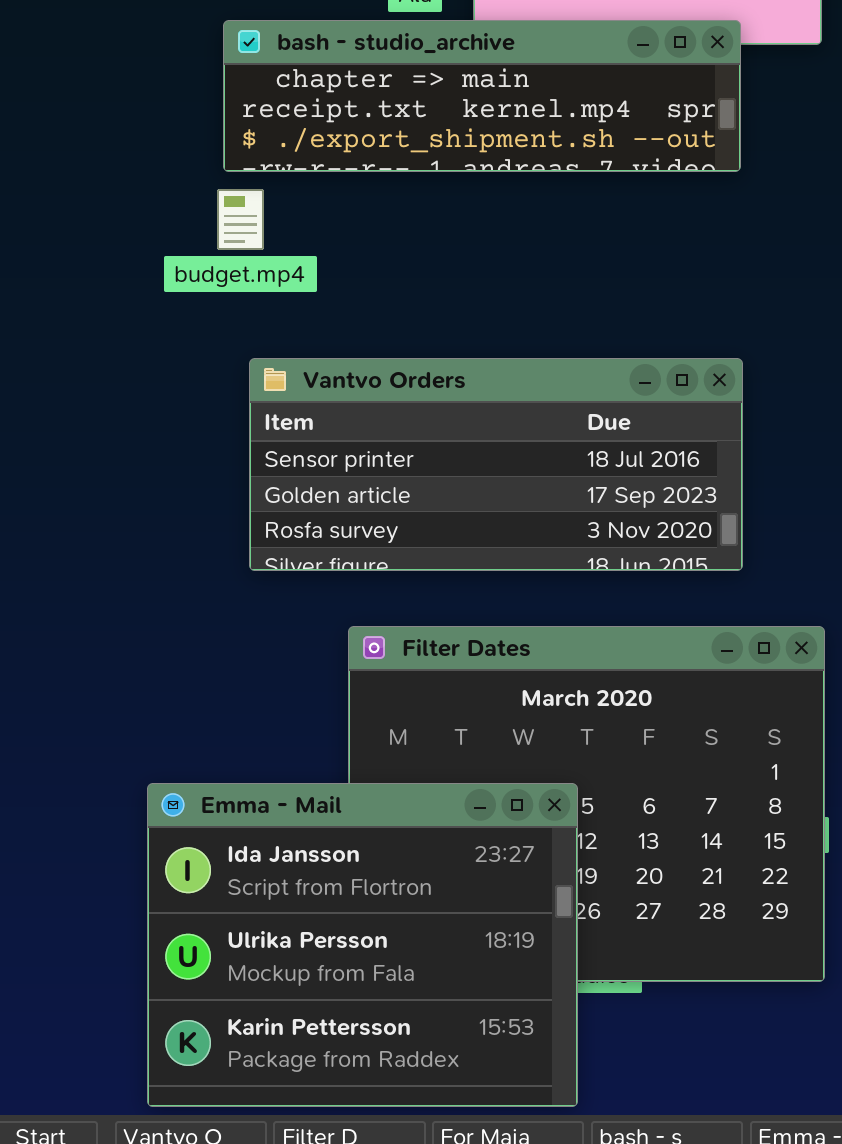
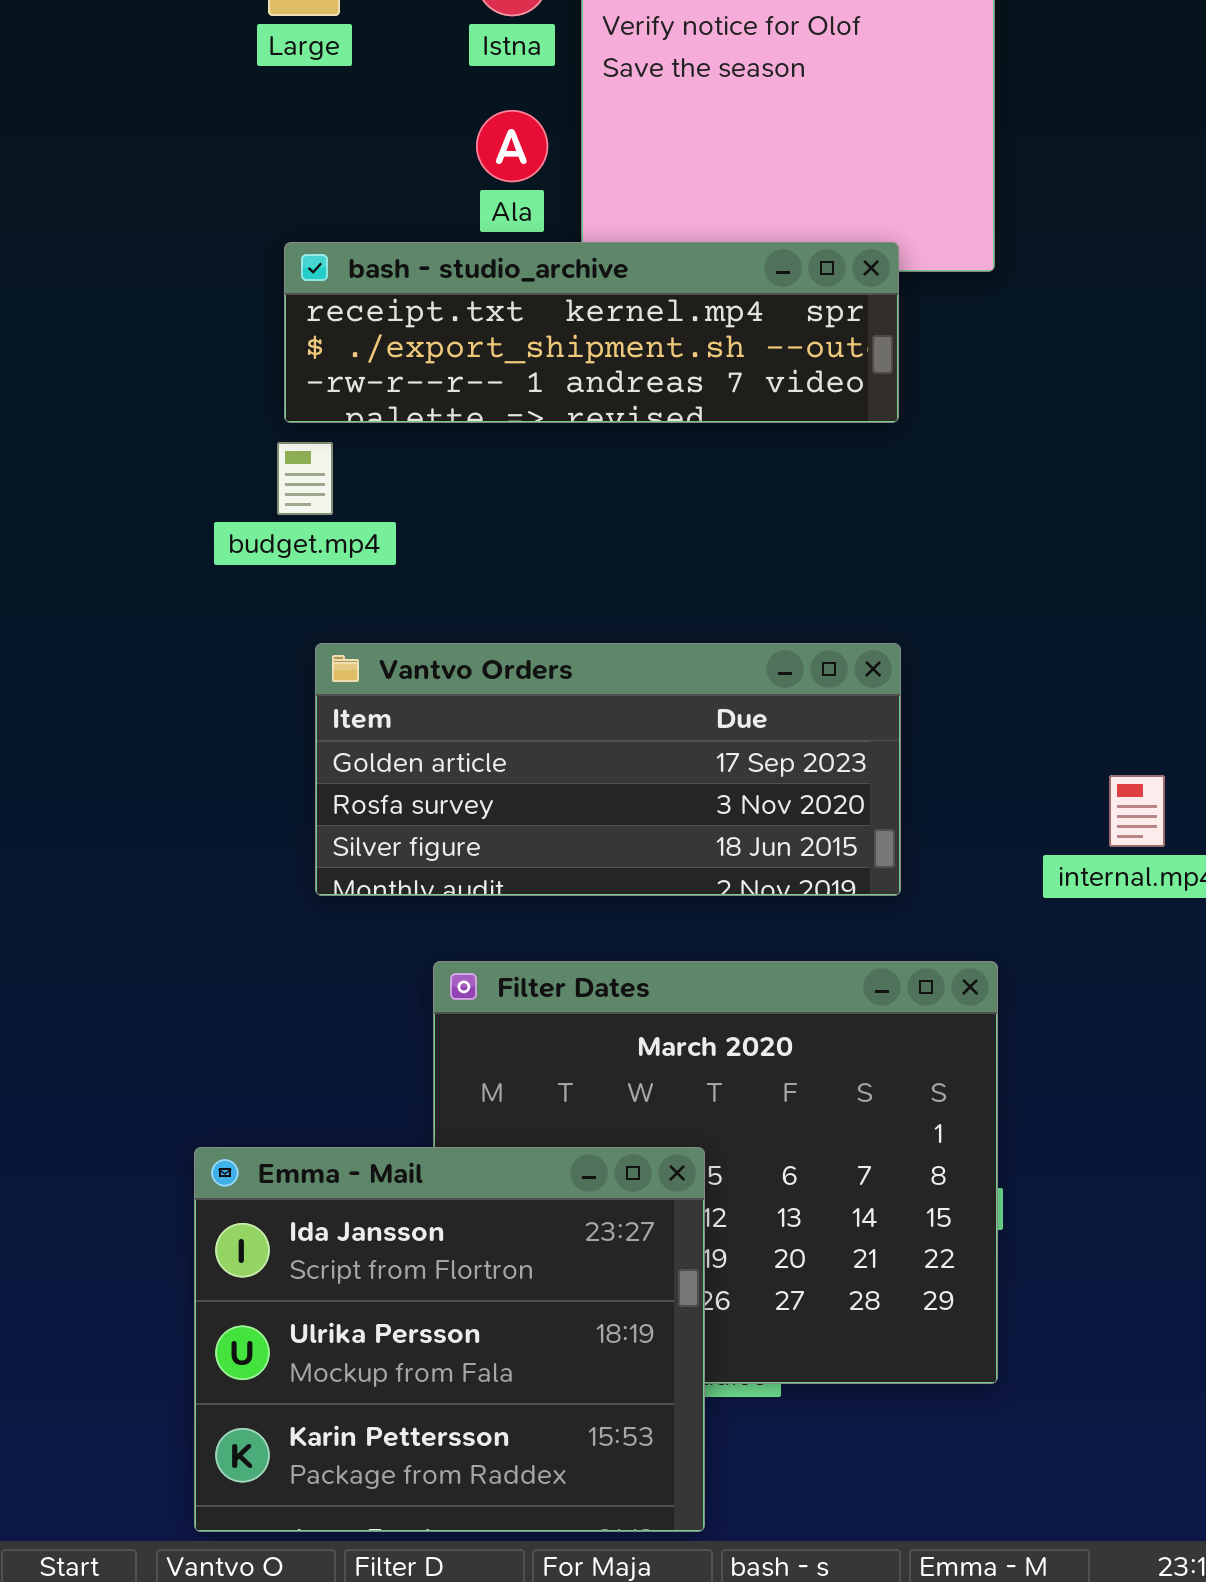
bash - studio_archive: [223,20,741,172] -> [284,242,899,423], scrolled down 1 row
Vantvo Orders: [249,358,743,571] -> [315,643,901,896], scrolled down 1 row

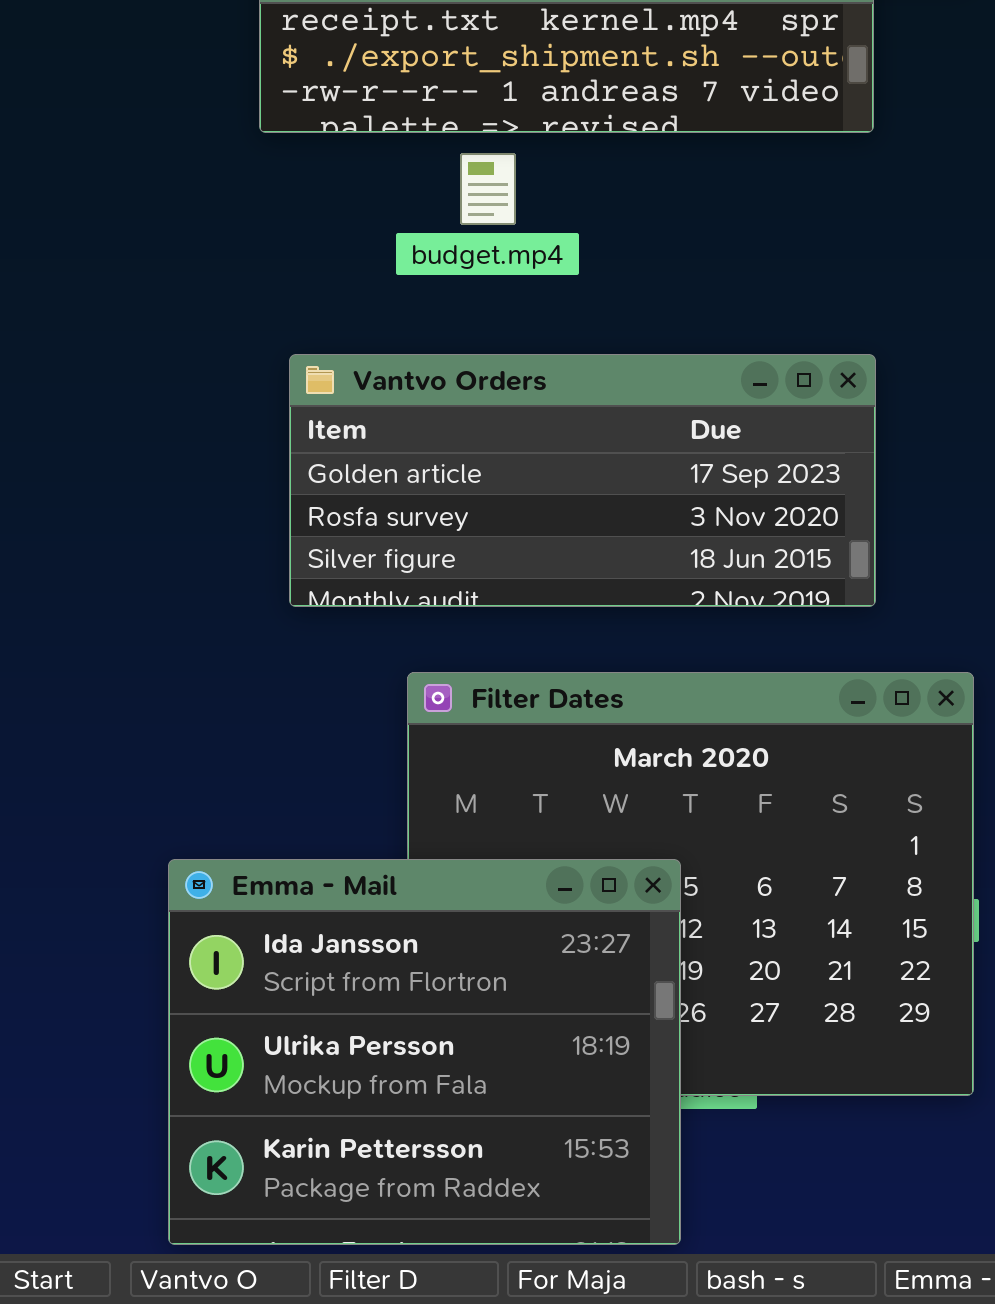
budget.mp4: [277,442,333,515] -> [460,153,516,225], moved

